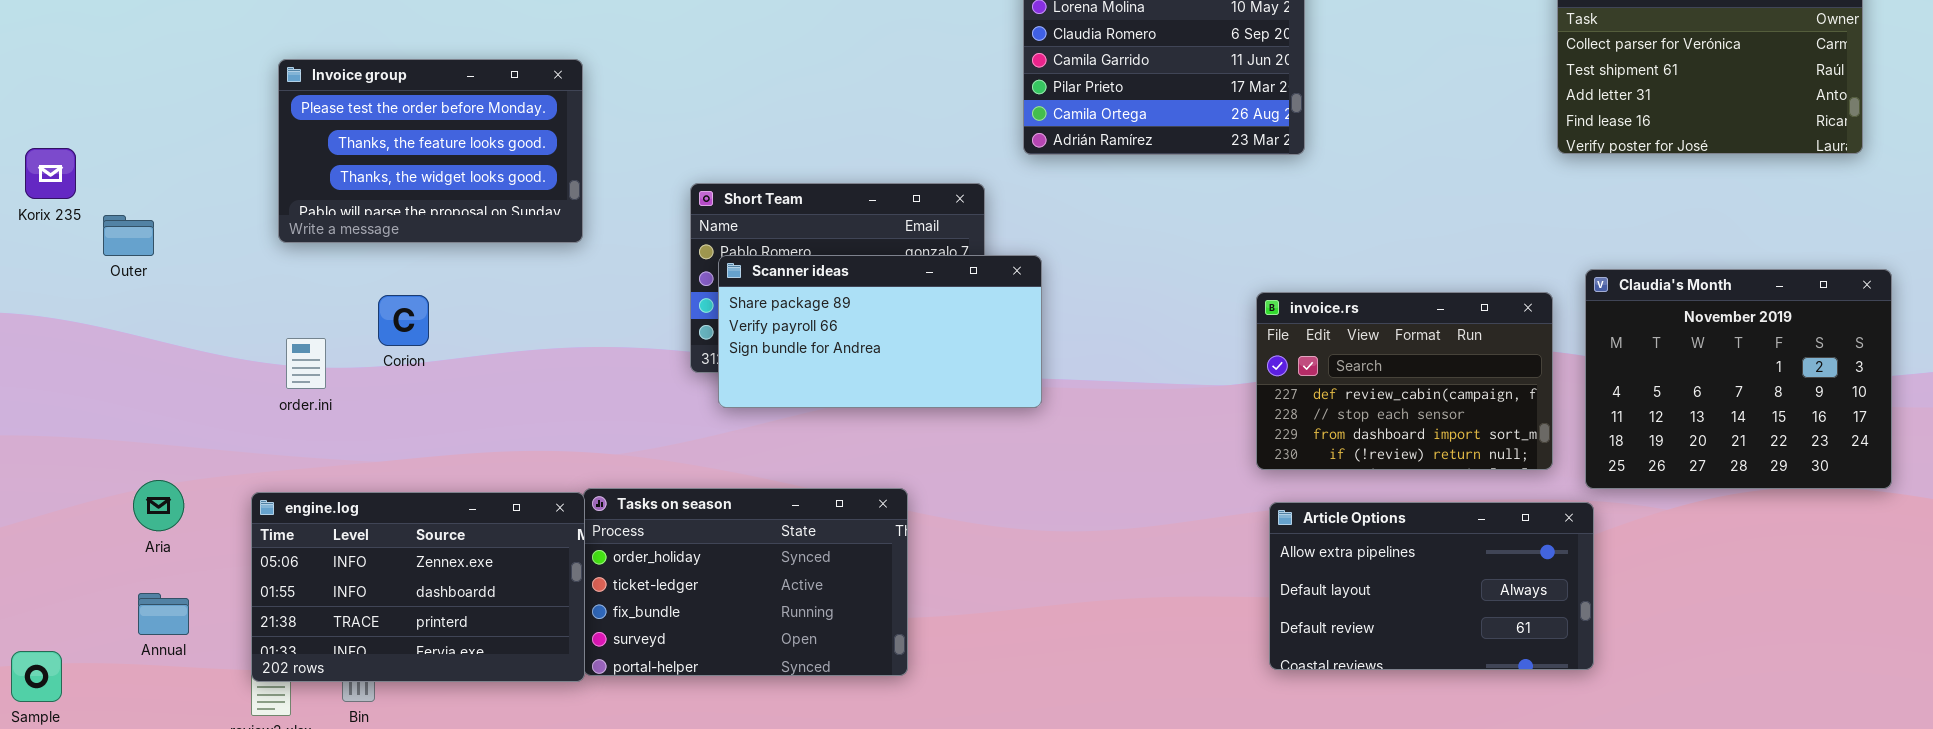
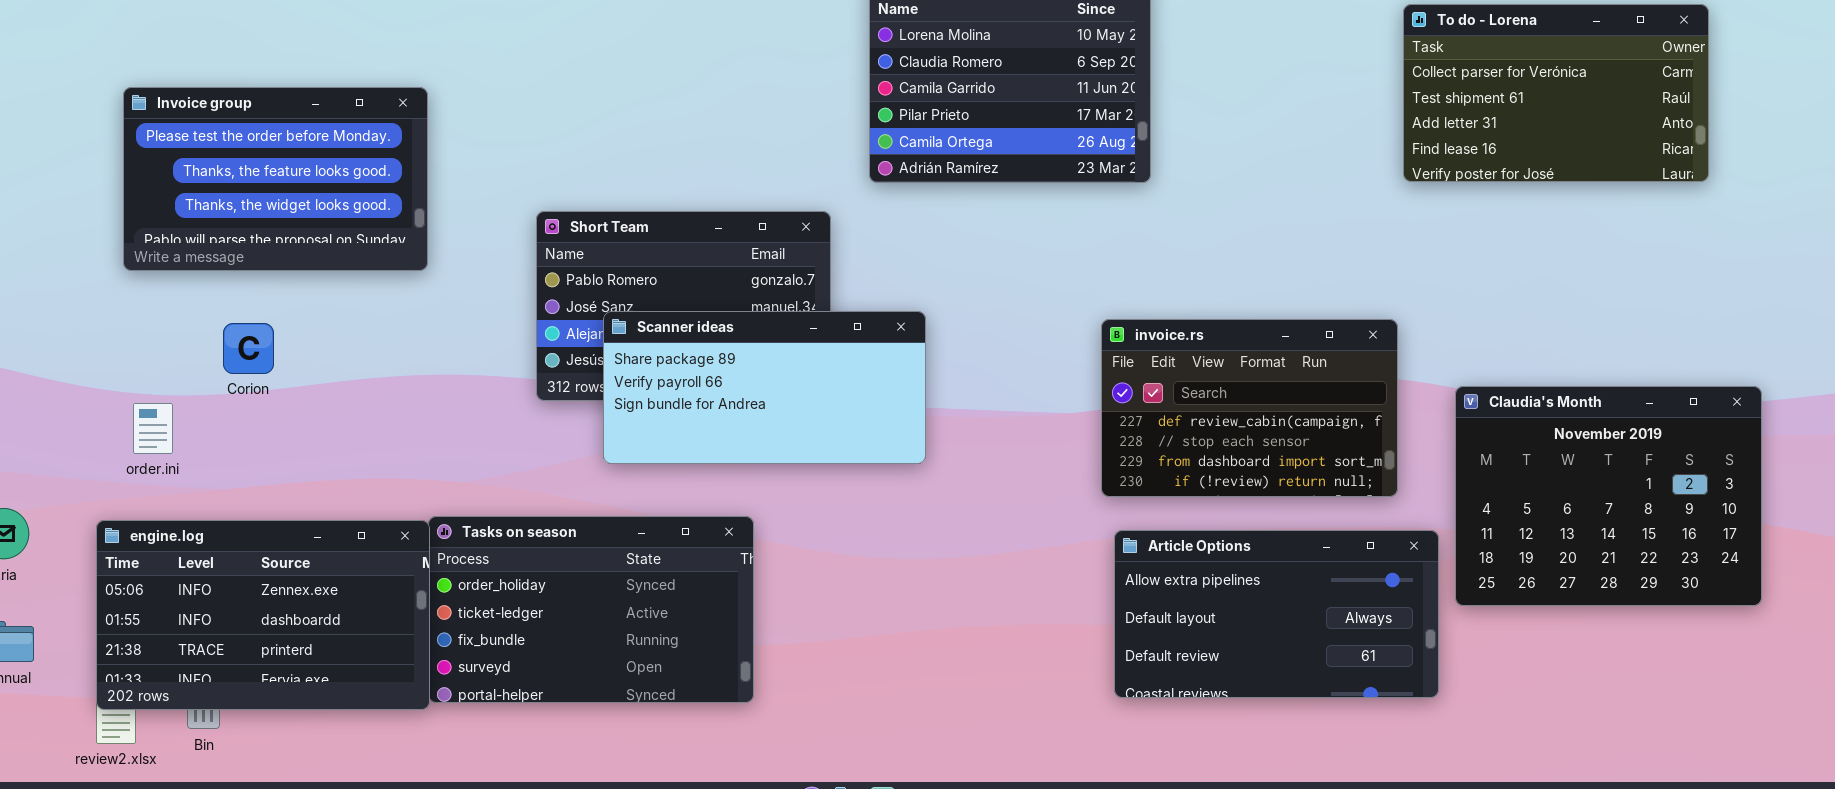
Scanner ideas: [718,255,1042,408] -> [603,311,926,464], moved
Claudia's Month: [1585,269,1892,489] -> [1455,386,1762,606], moved
order.ini: [286,338,326,389] -> [133,403,173,454], moved

